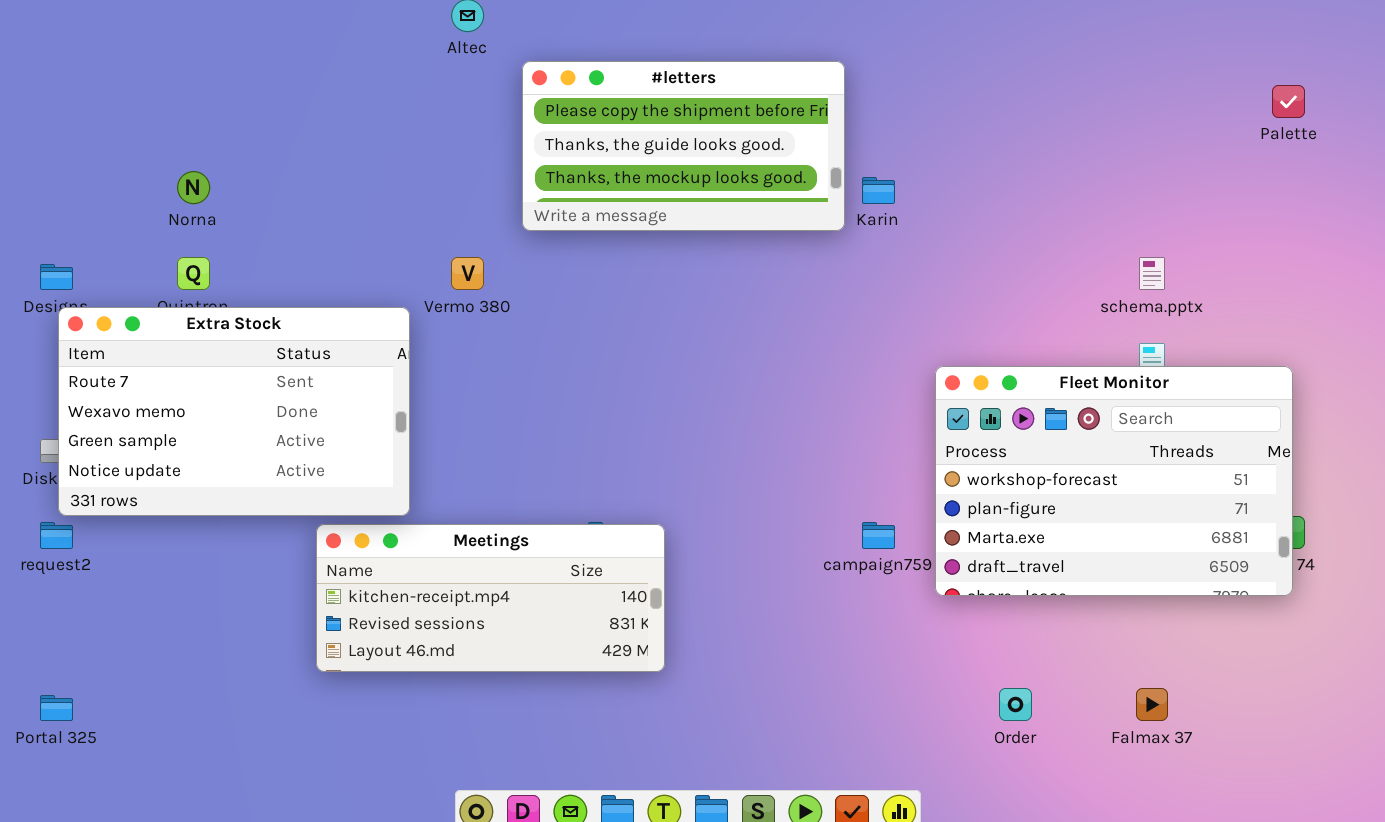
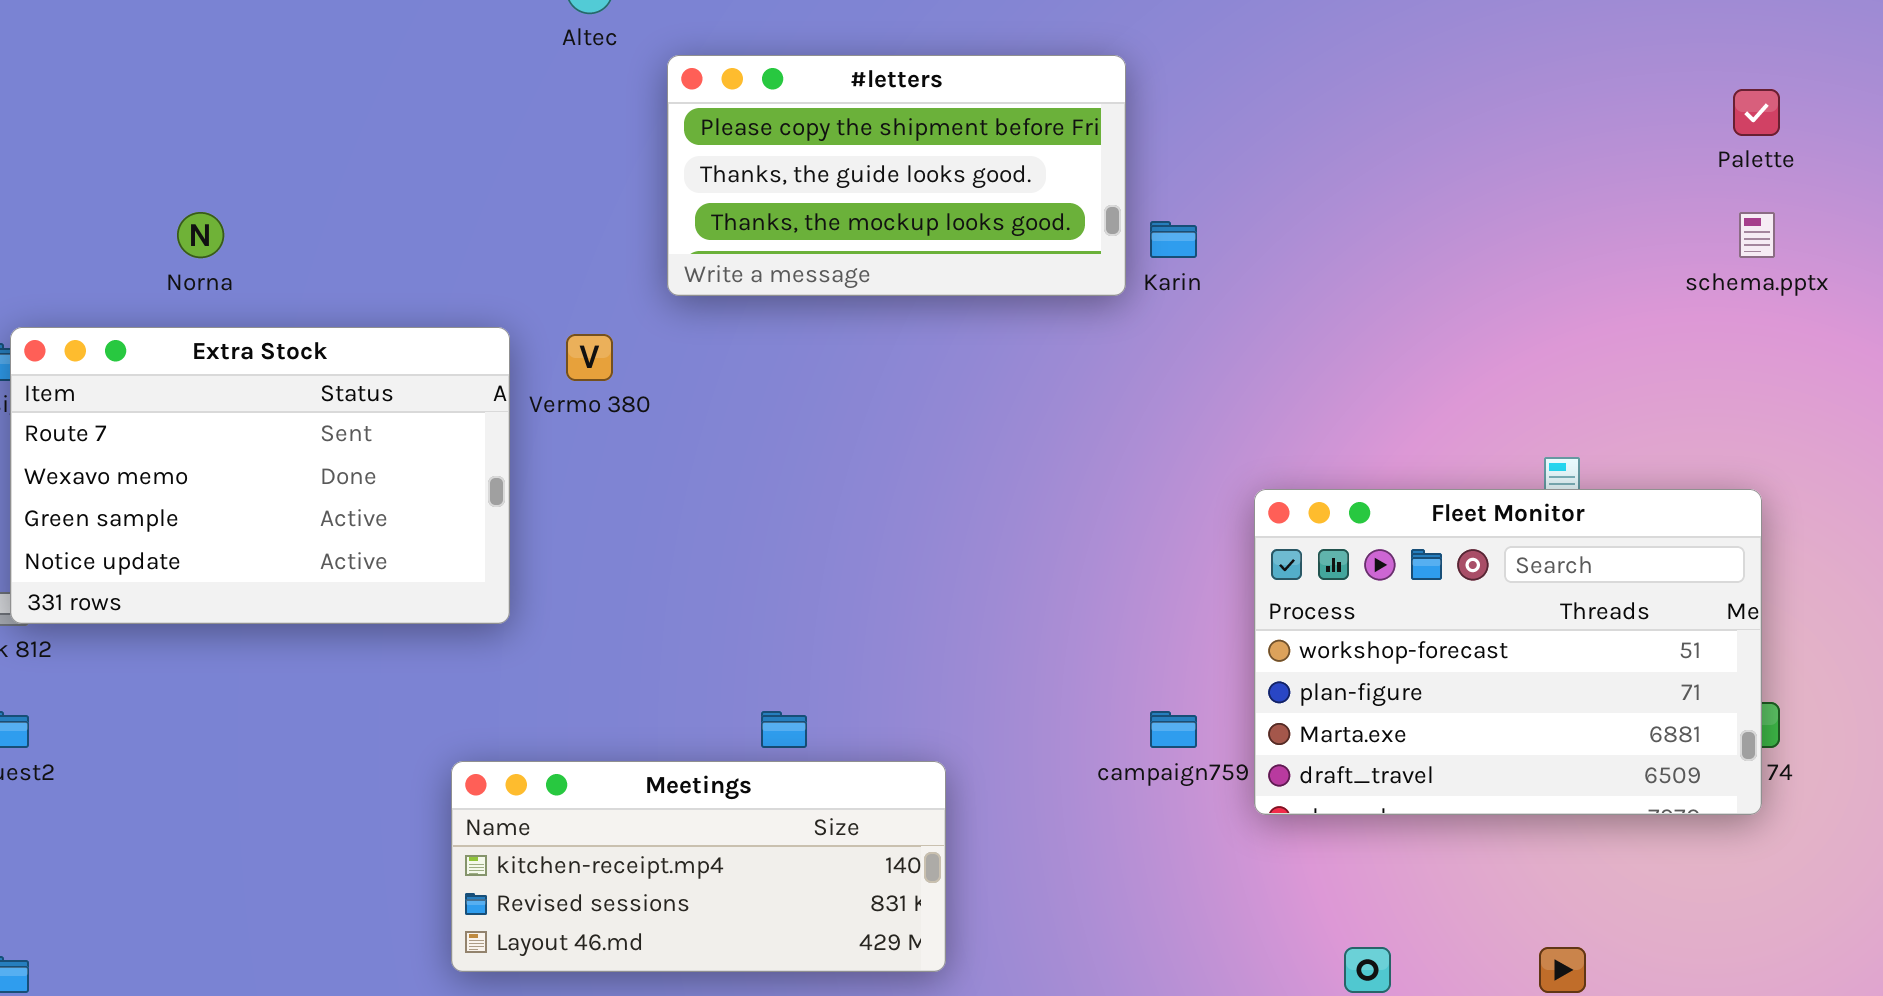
schema.pptx: [1139,257,1165,290] -> [1739,212,1775,258], moved
Extra Stock: [58,307,410,516] -> [10,327,510,624], moved
Meetings: [316,524,665,672] -> [451,761,946,972], moved

